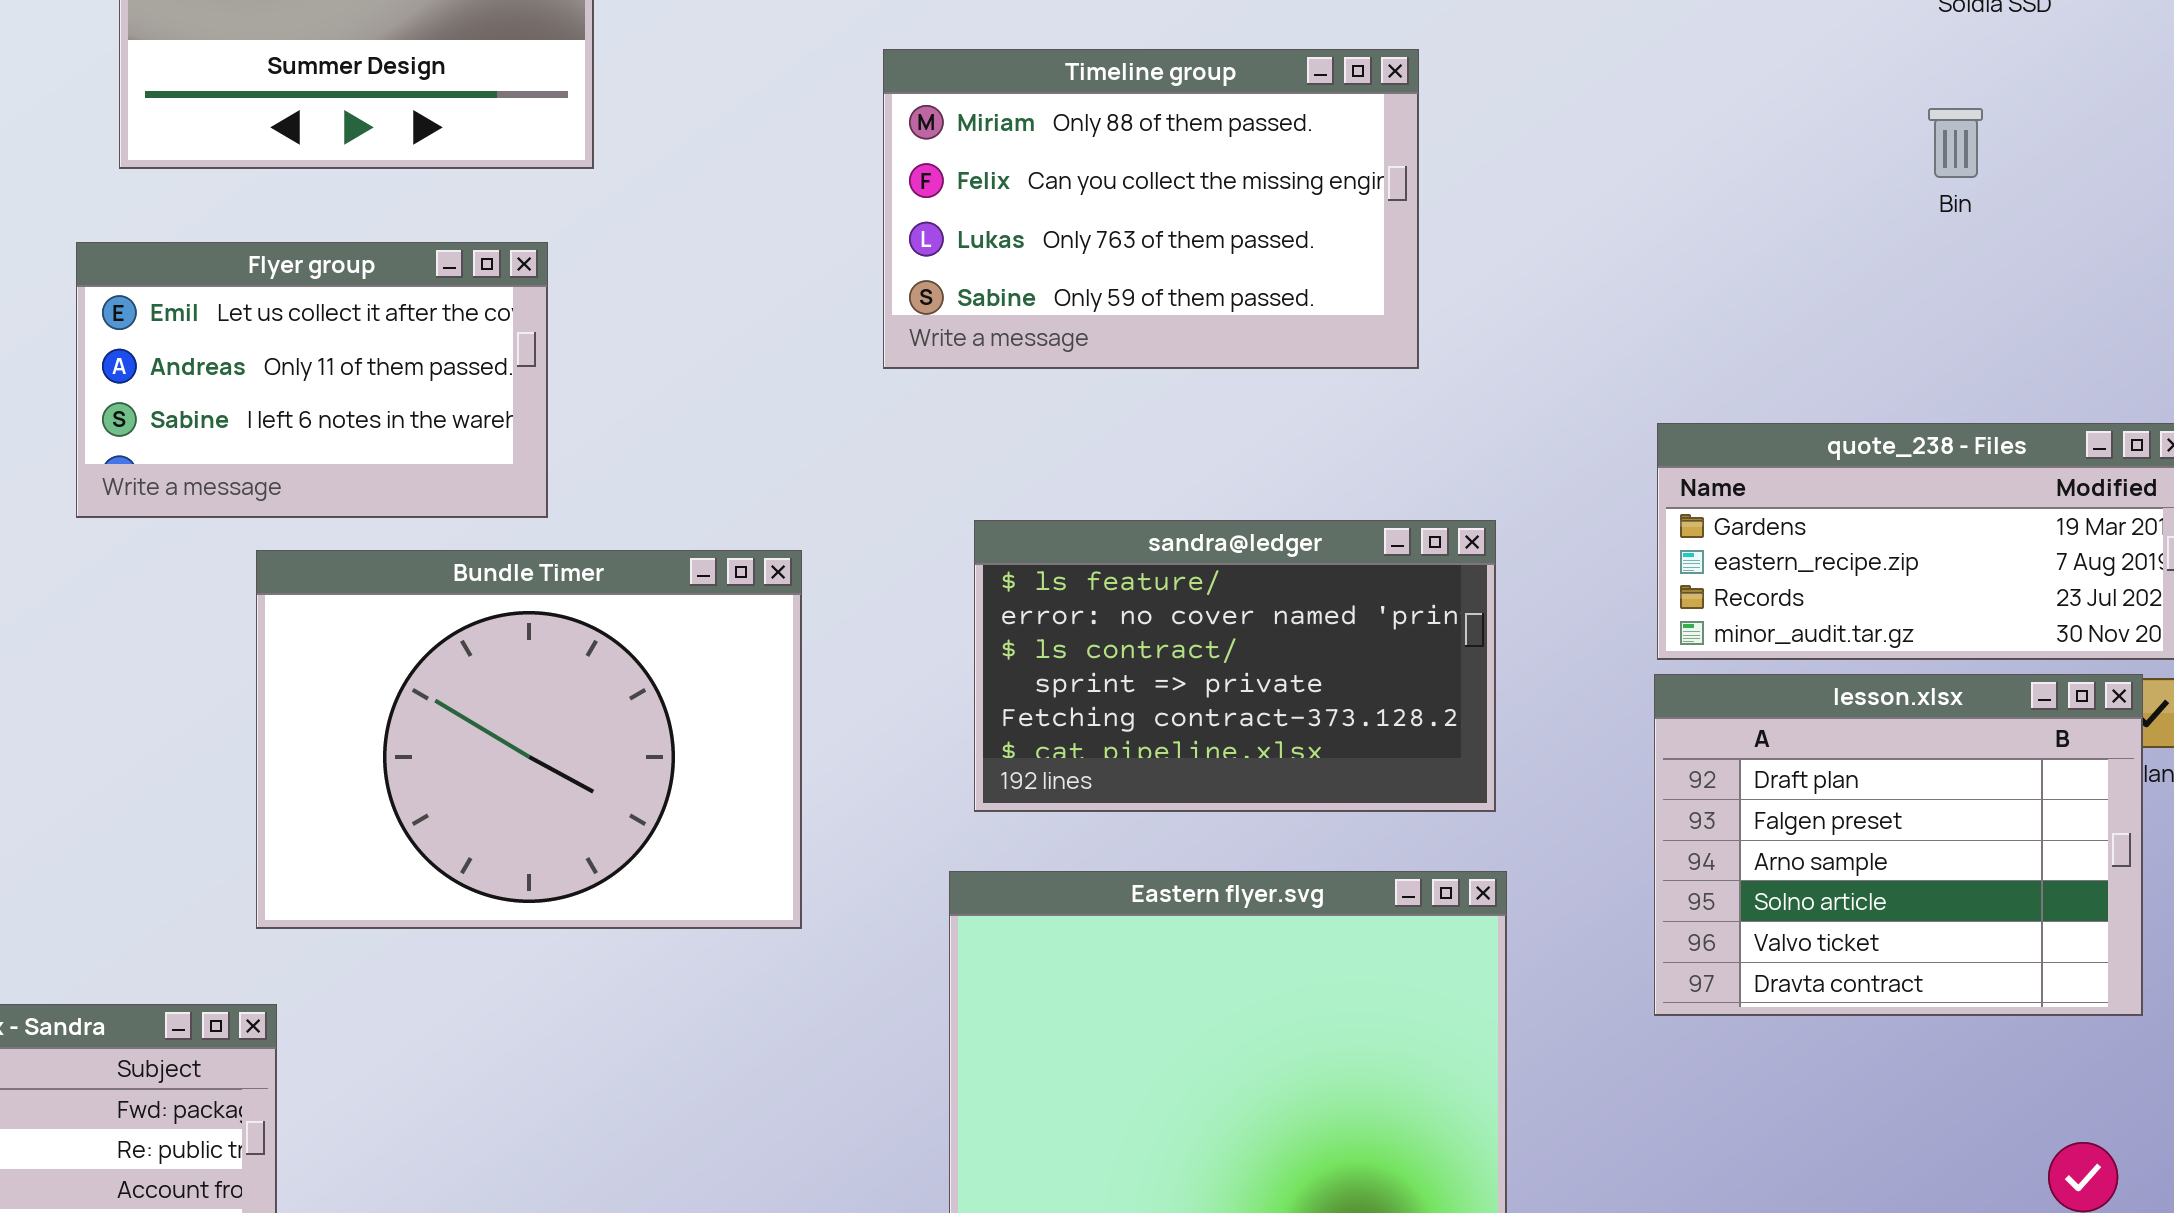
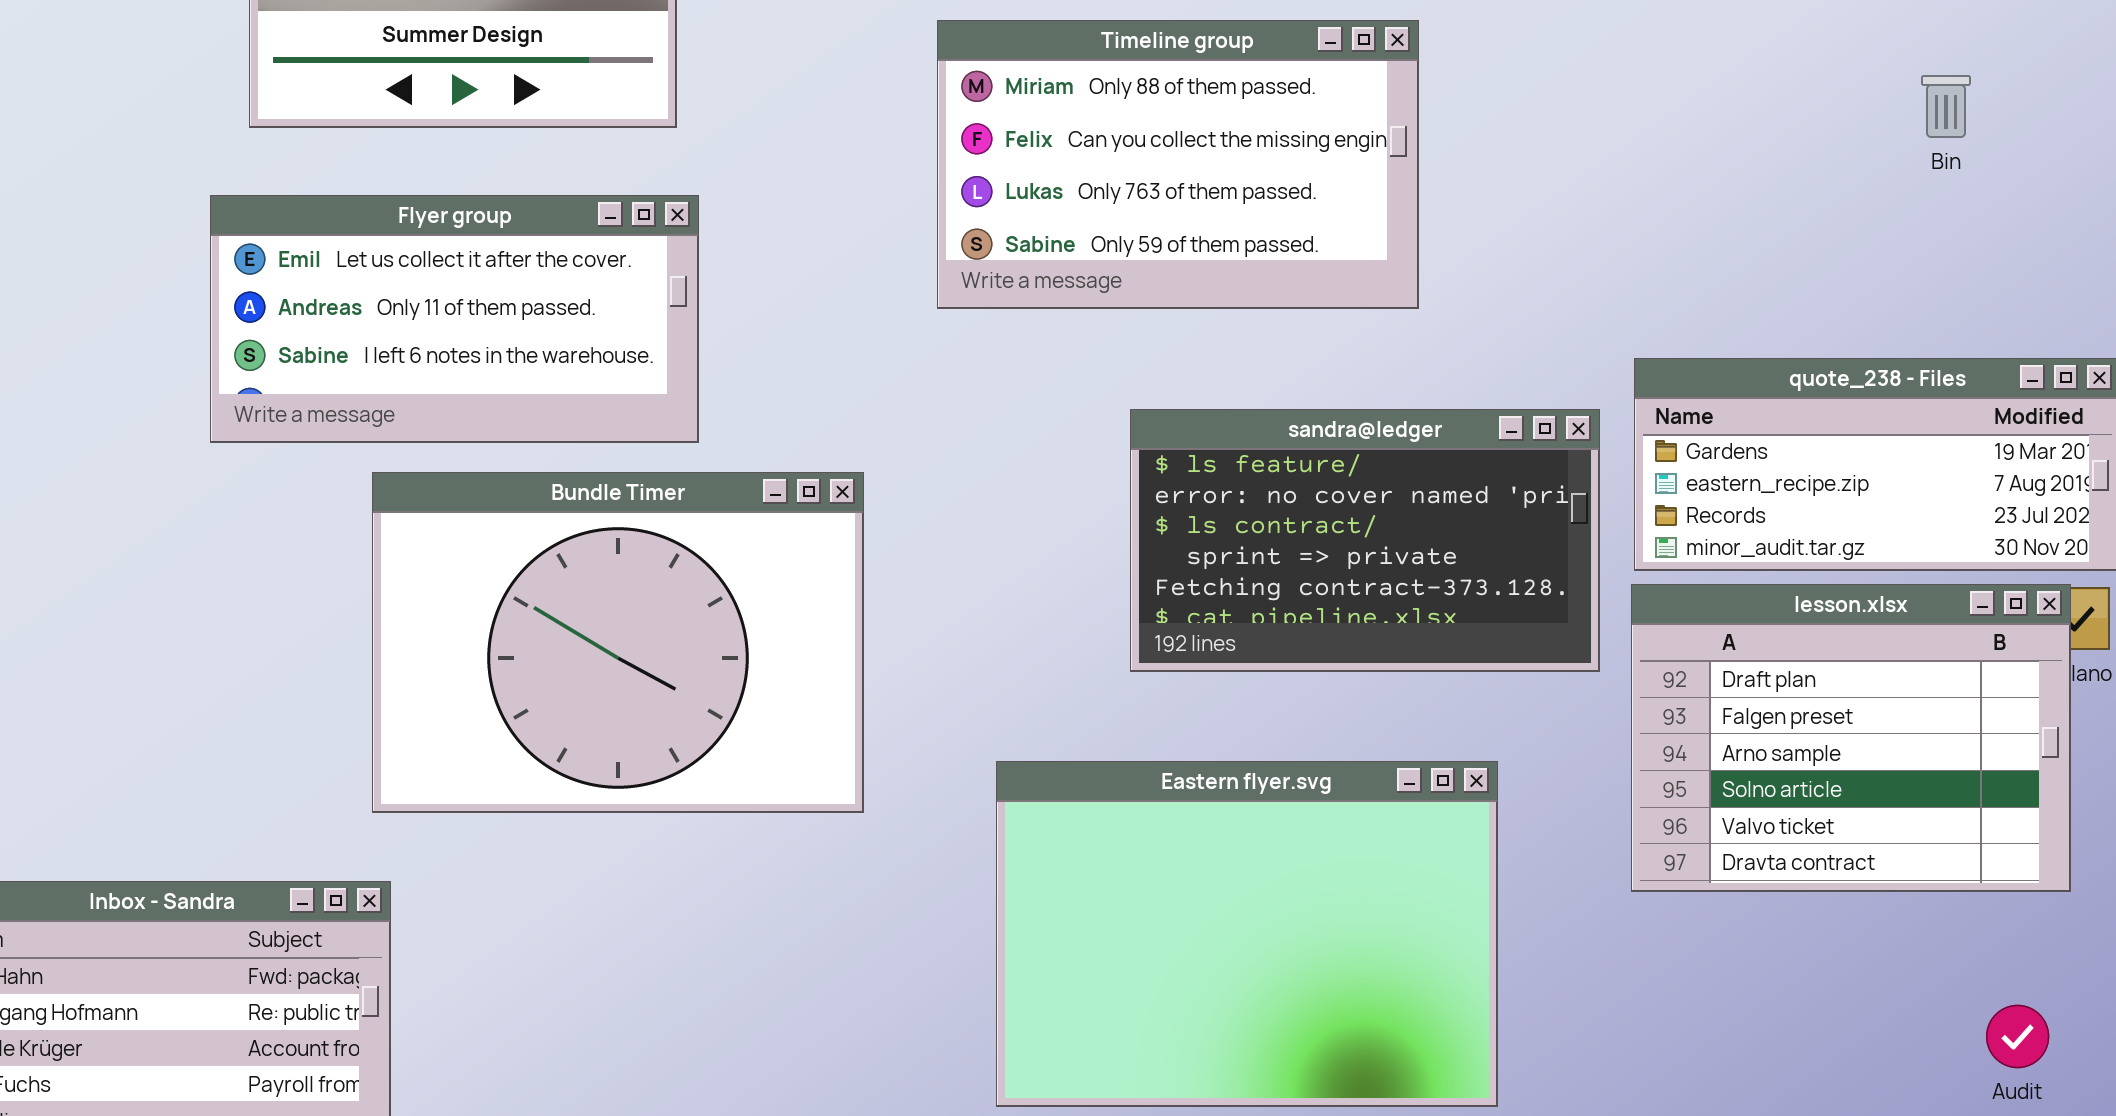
Bin: [1928,108,1983,178] -> [1921,75,1971,138], moved
Flyer group: [76,242,548,518] -> [210,195,699,443], resized
sandra@ledger: [974,520,1496,812] -> [1130,409,1600,672], moved

